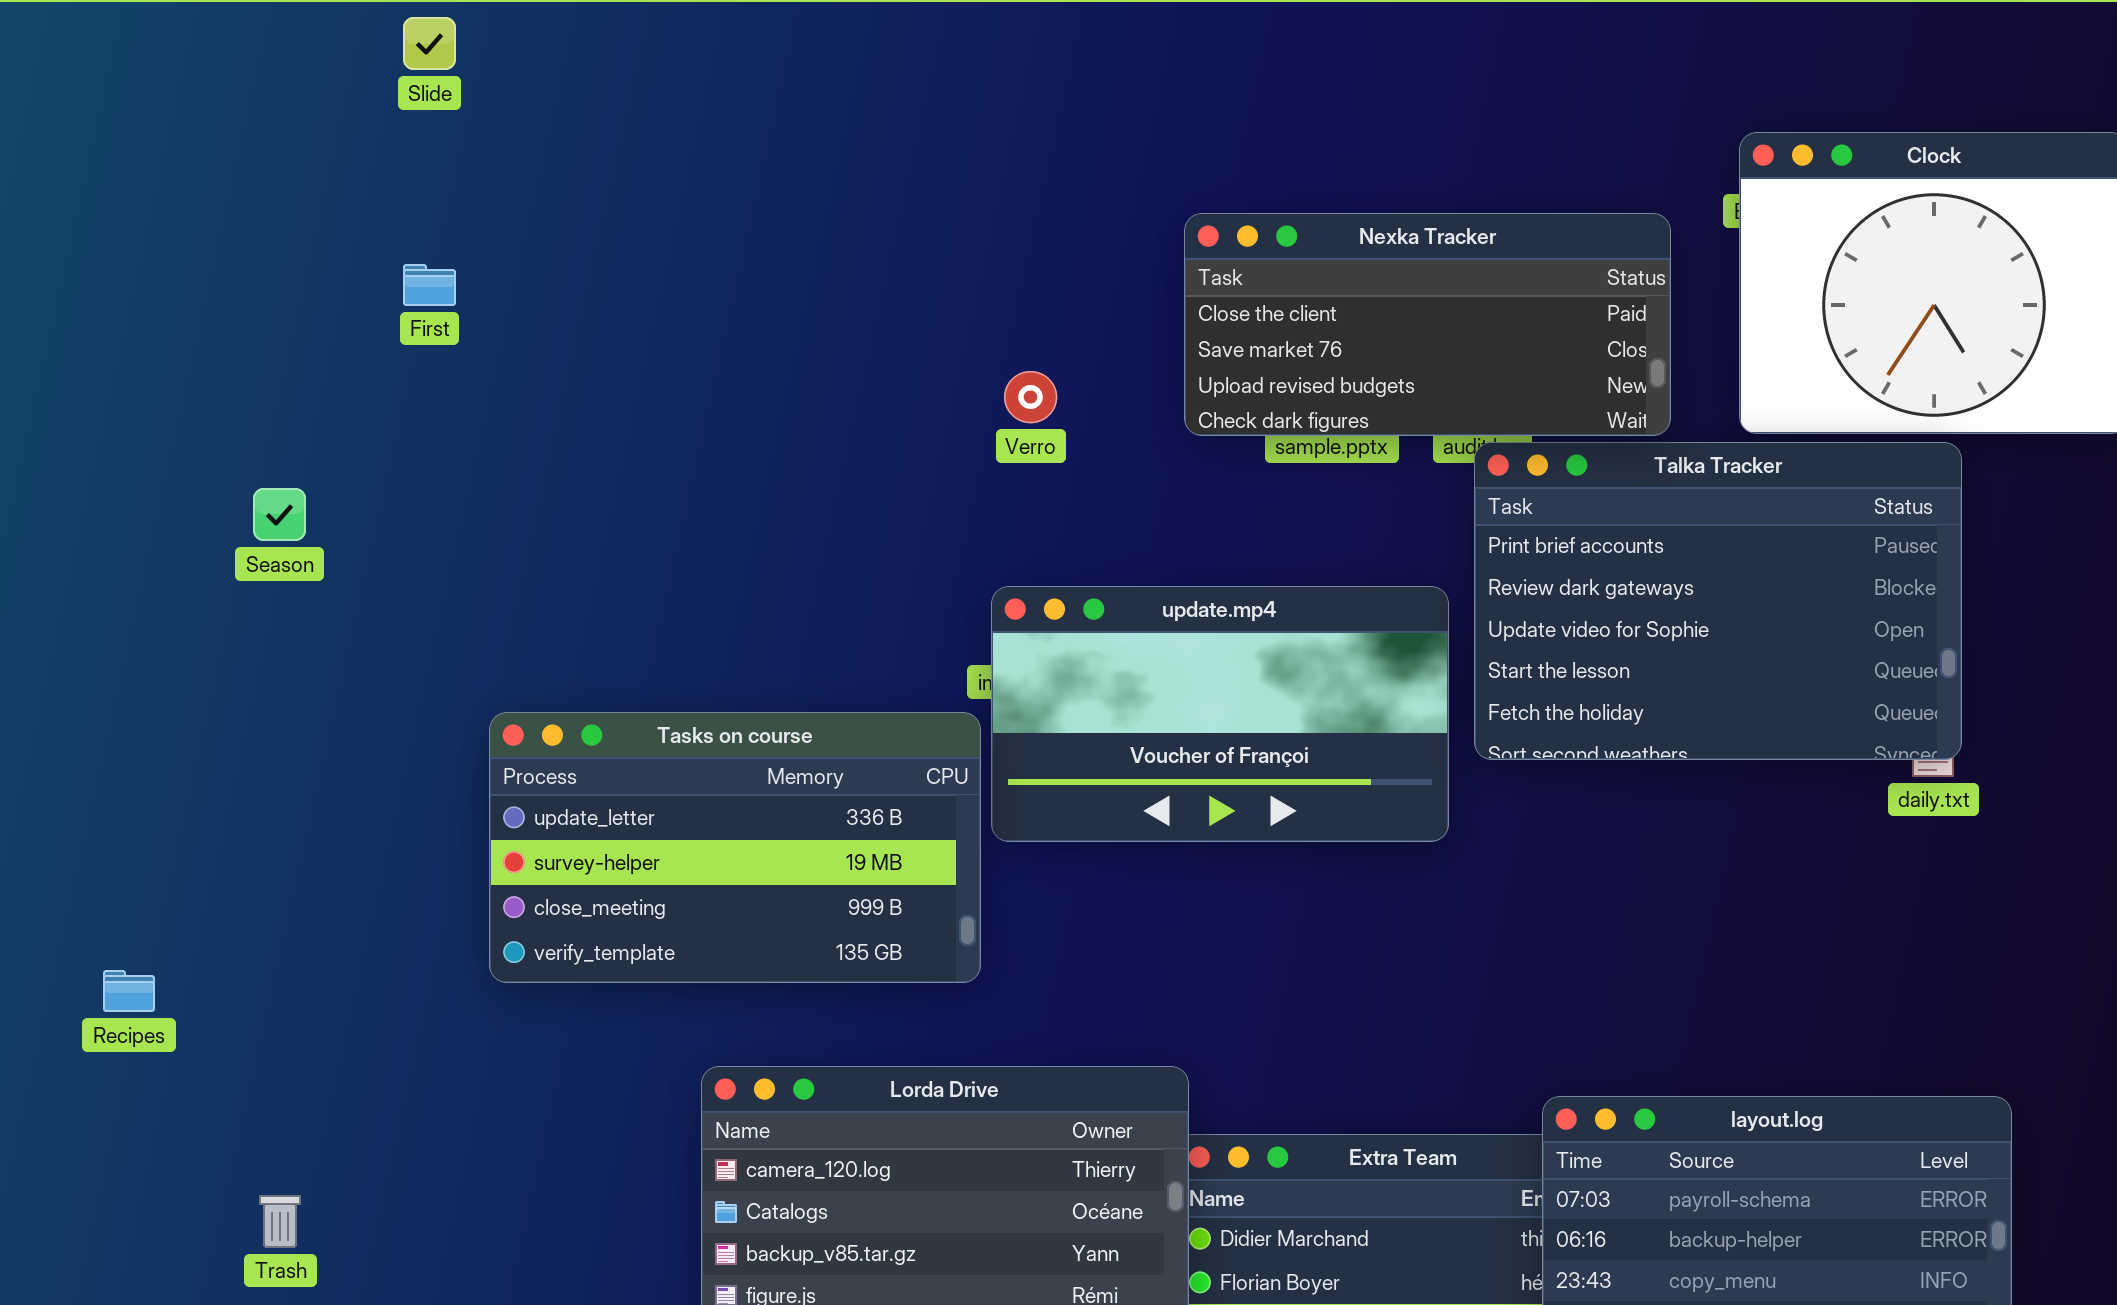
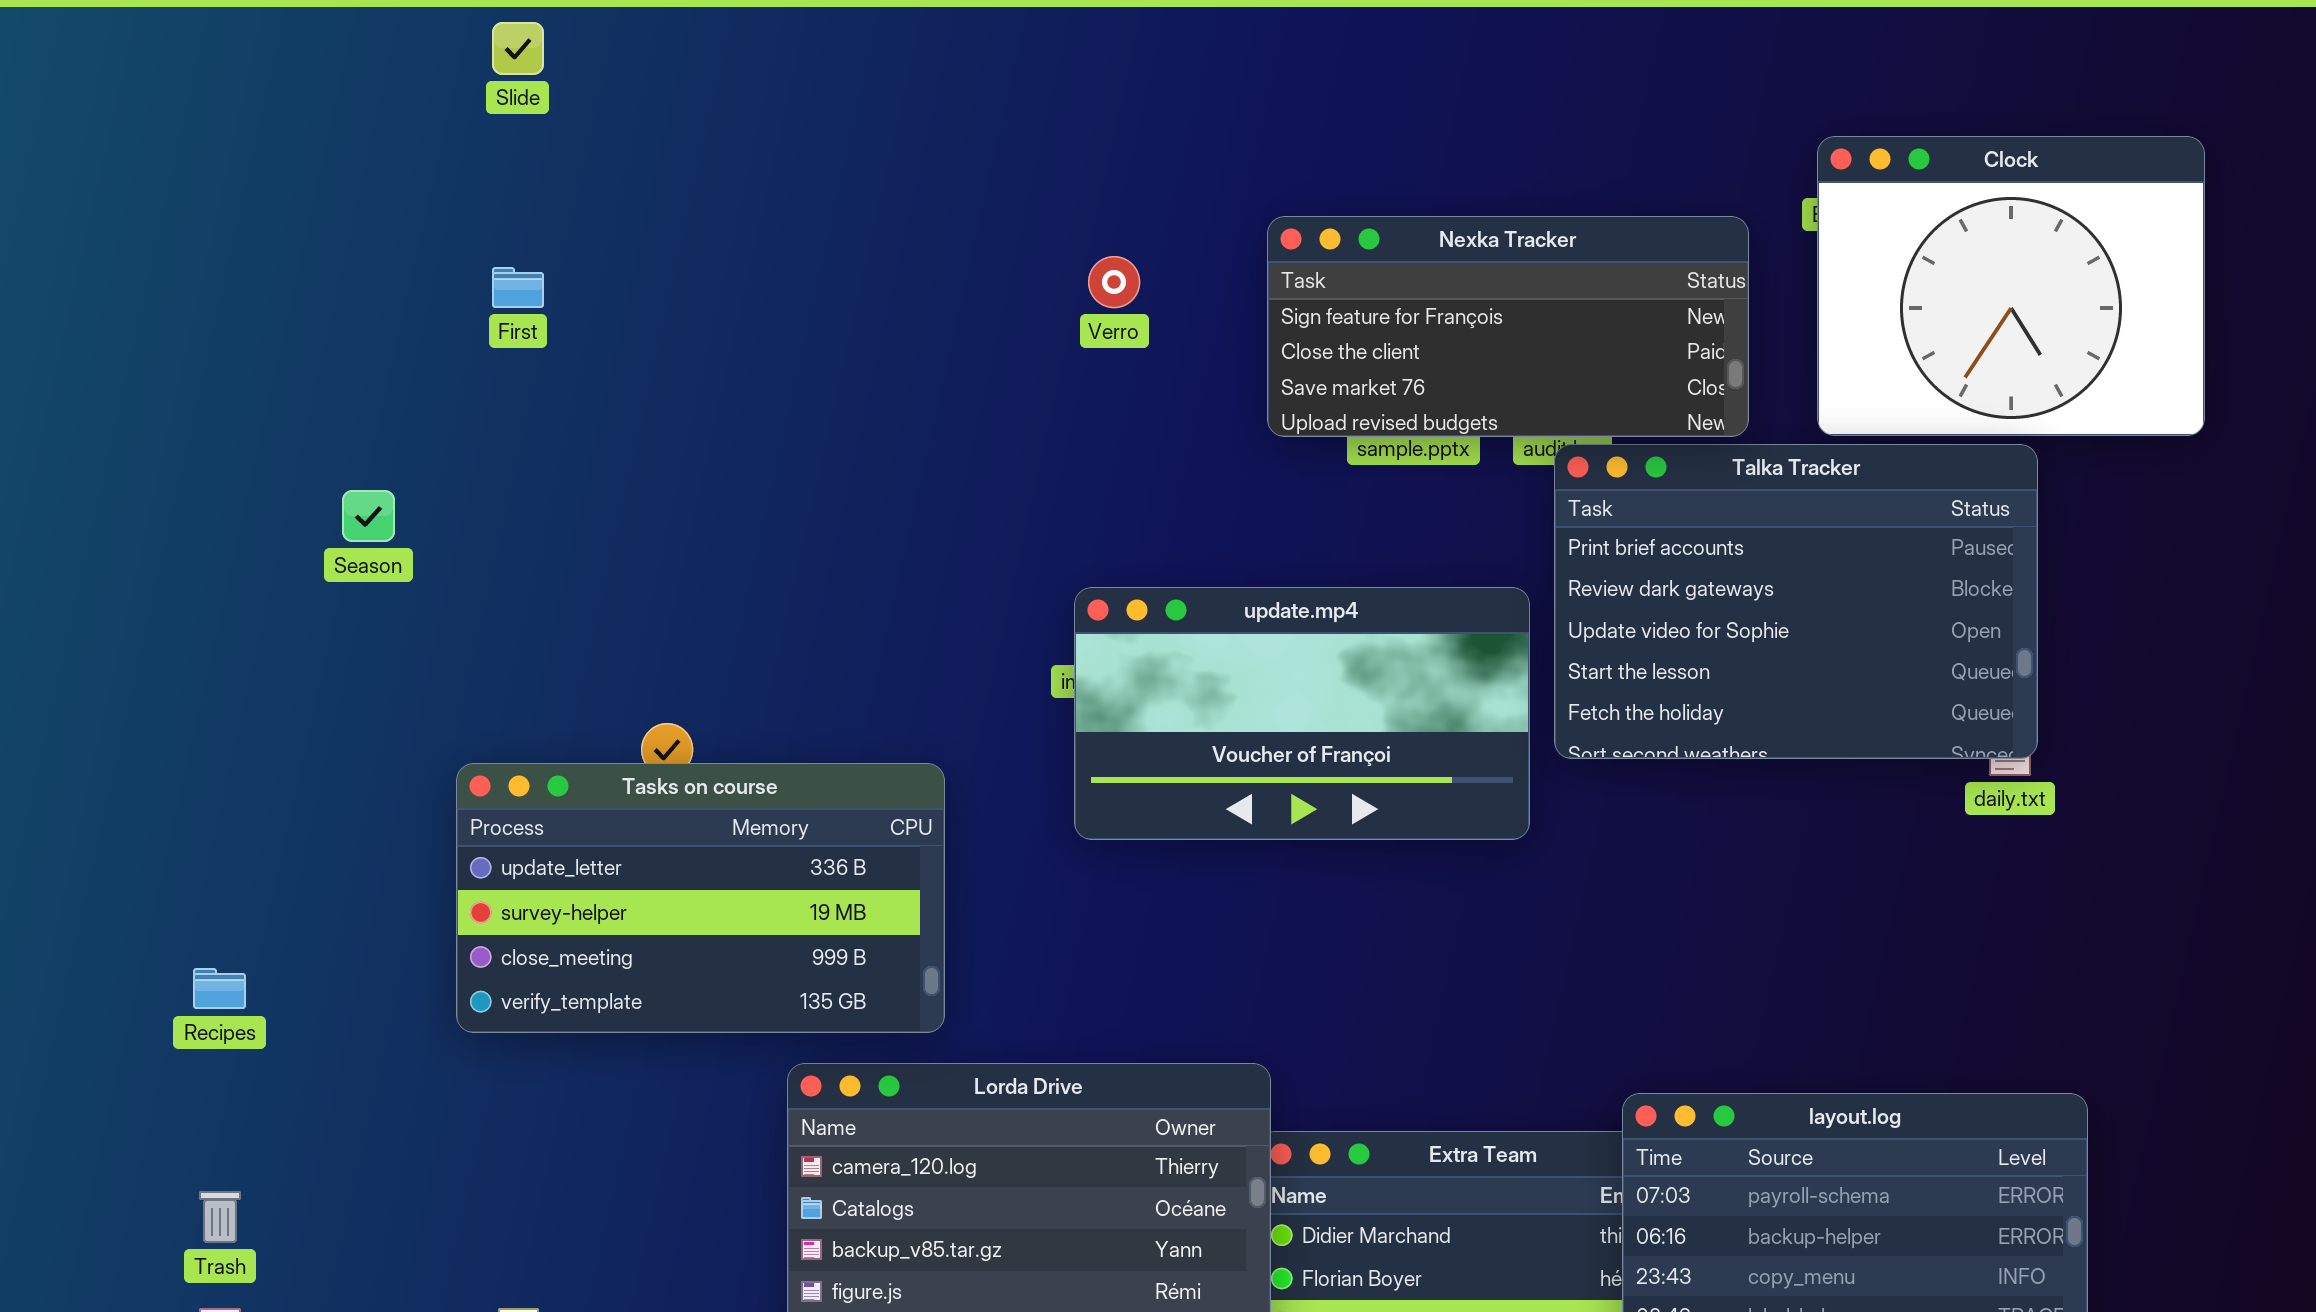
Nexka Tracker: [1184,213,1671,436] -> [1267,216,1749,437], scrolled up 1 row
Verro: [1004,371,1057,423] -> [1088,256,1140,308], moved
Tasks on course: [489,712,981,983] -> [456,763,945,1033], moved
Trash: [259,1195,301,1248] -> [199,1191,241,1243], moved

